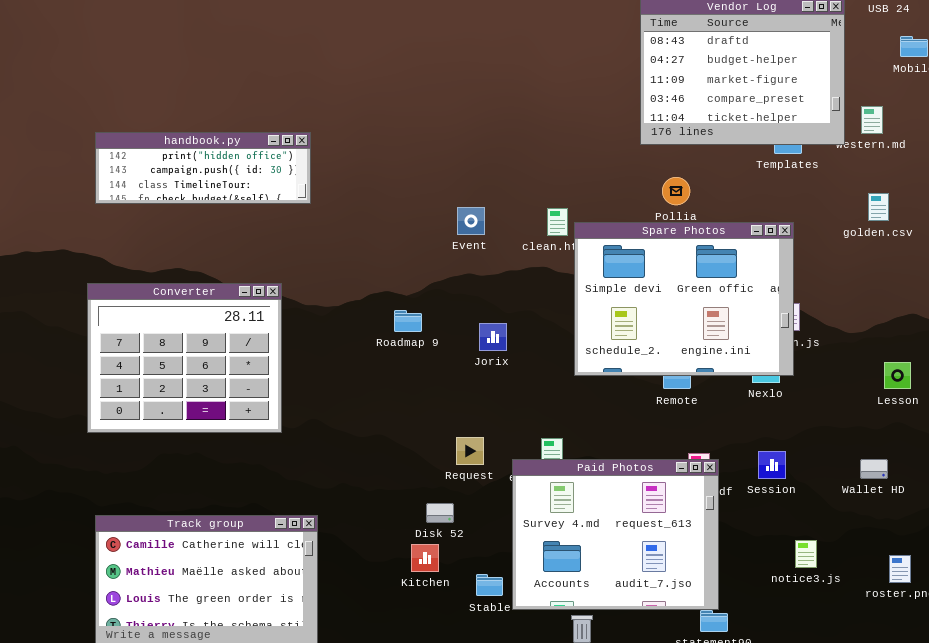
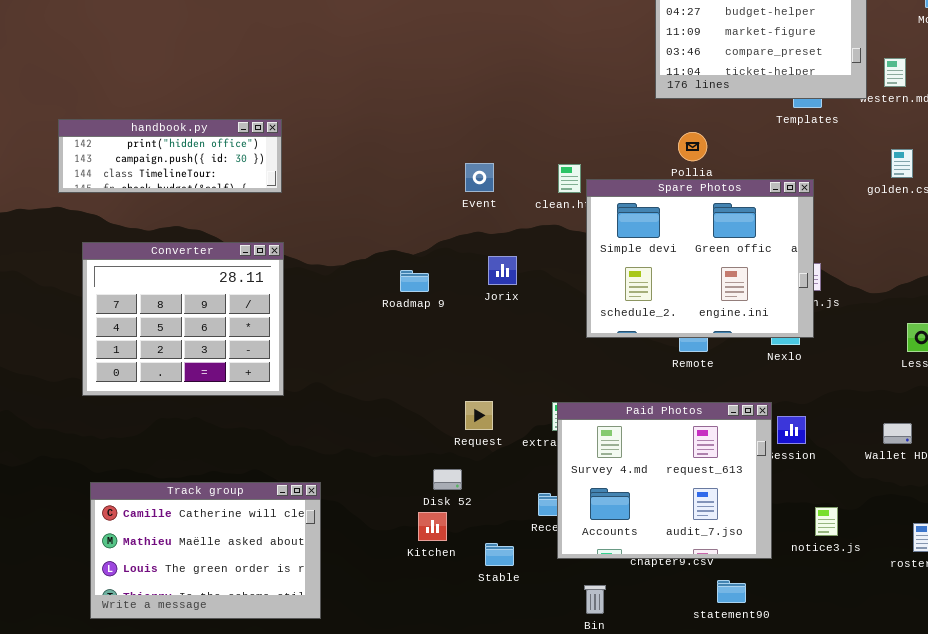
handbook.py: [95,132,311,204] -> [58,119,282,193], moved
Jorix: [479,323,507,351] -> [488,256,517,285], moved
Paid Photos: [512,459,719,610] -> [557,402,772,559], moved

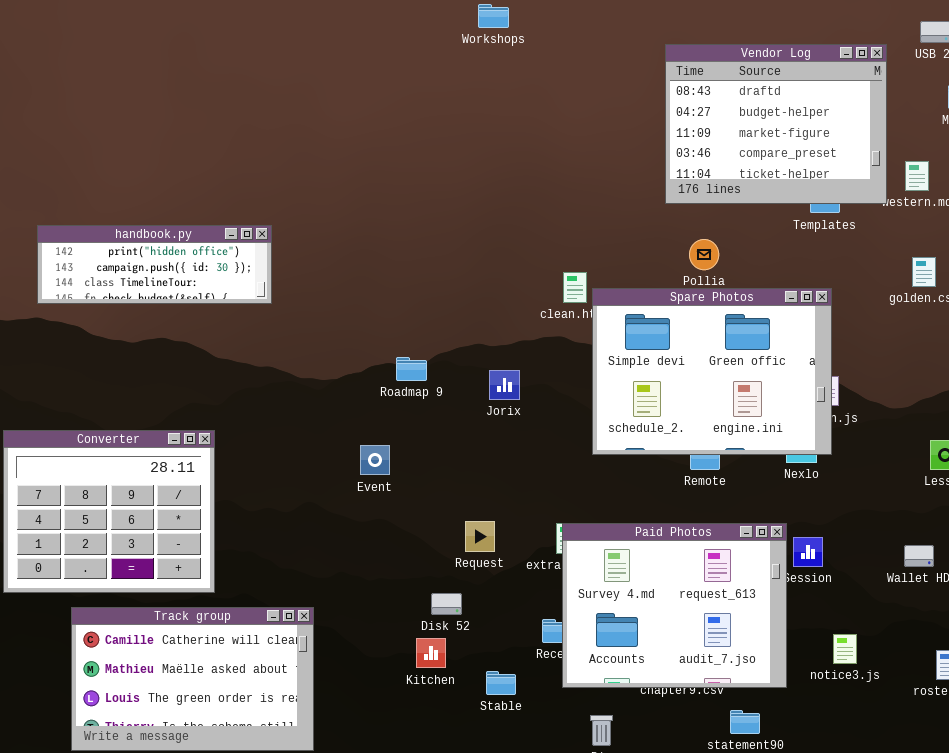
Event: [465,163,494,192] -> [360,445,390,475], moved
Converter: [82,242,284,396] -> [3,430,215,593], moved
Roadmap 9: [400,270,429,292] -> [396,357,427,381], moved

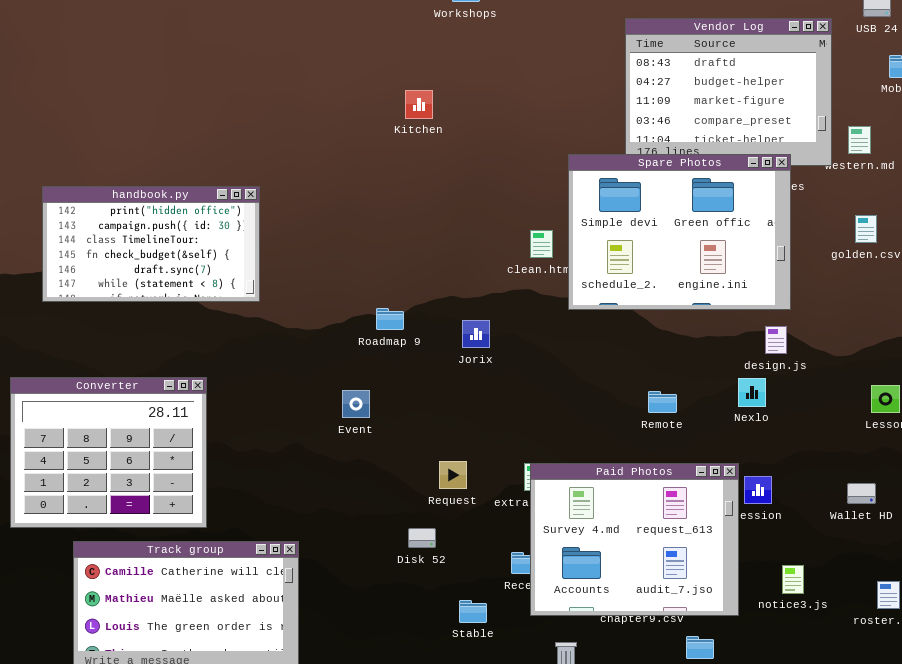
handbook.py: [37,225,272,304] -> [42,186,260,302], resized
Spare Photos: [592,288,832,455] -> [568,154,791,310], moved
Kitchen: [416,638,446,668] -> [405,90,433,119], moved

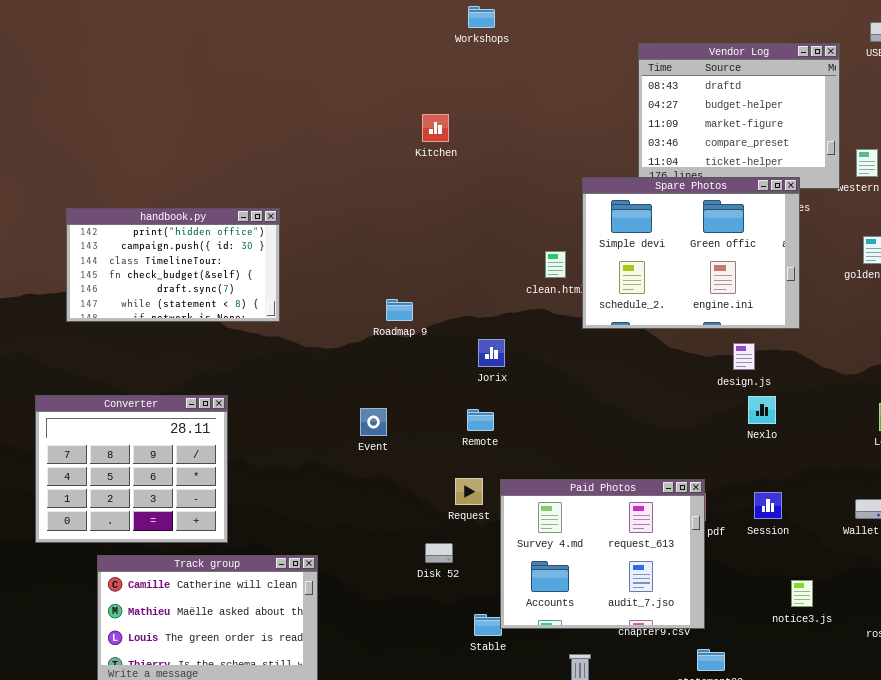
Roadmap 9: [376,308,404,330] -> [386,299,413,321], moved
design.js: [765,326,787,354] -> [733,343,755,370], moved
Remote: [648,391,677,413] -> [467,409,494,431], moved
Paid Photos: [530,463,739,616] -> [500,479,705,629], moved

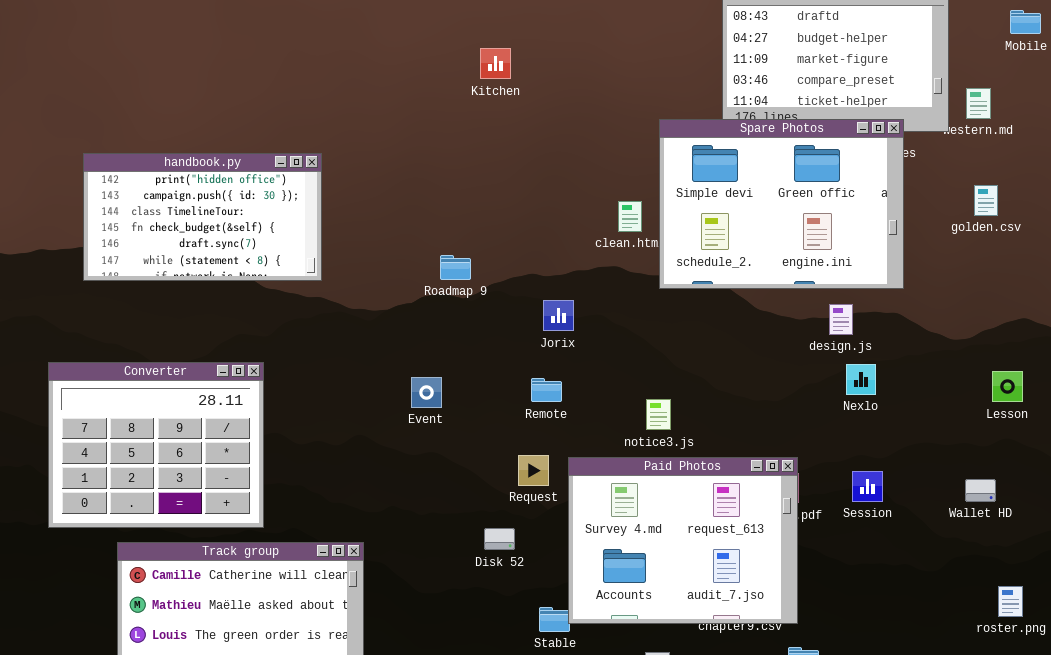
notice3.js: [791,580,813,607] -> [646,399,671,430], moved

